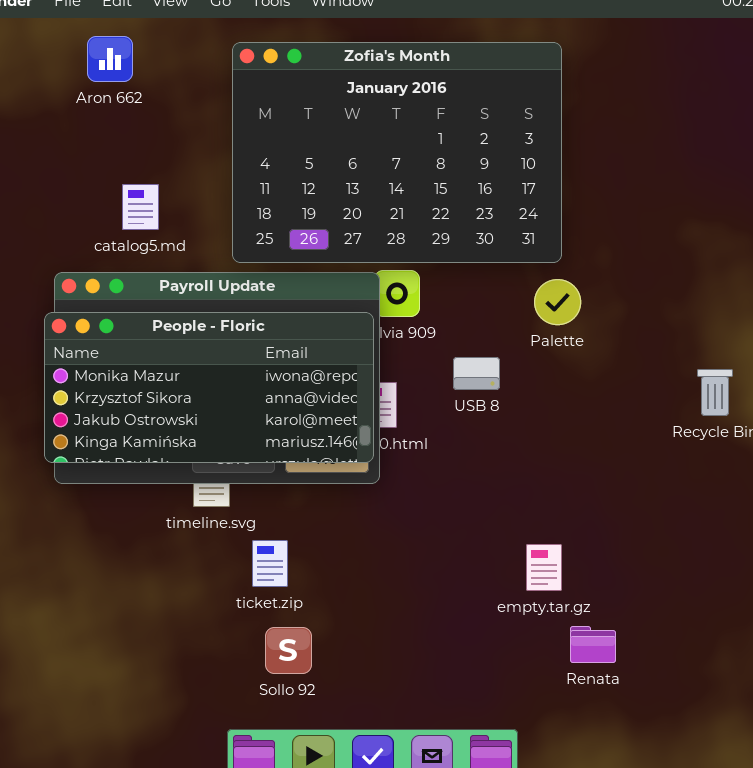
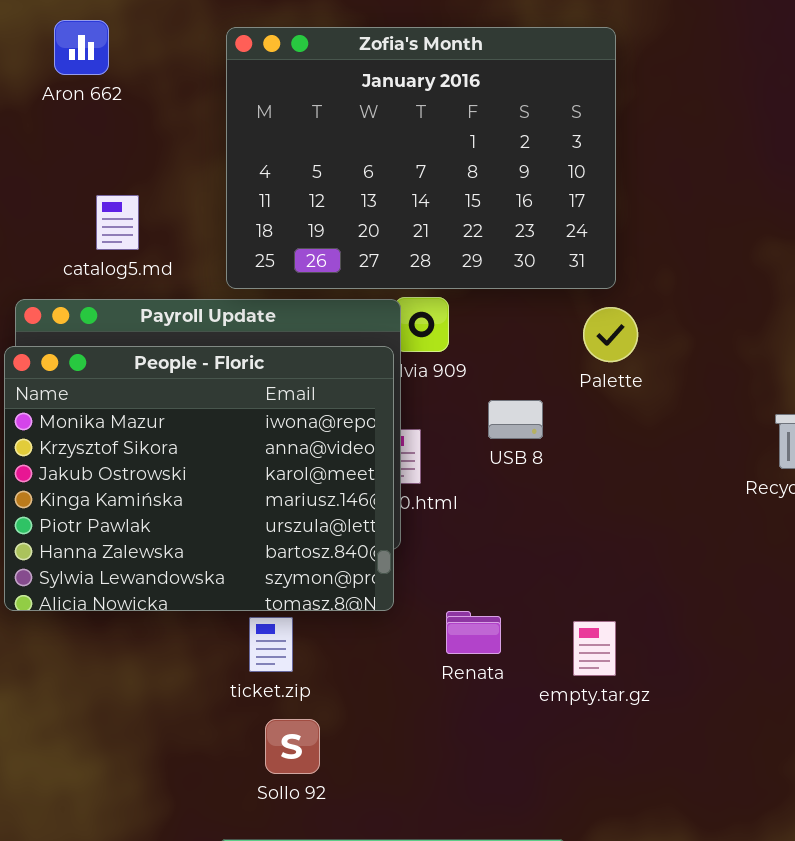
People - Floric: [44,312,374,463] -> [4,346,394,611], resized
Renata: [570,626,616,663] -> [446,611,501,654], moved

